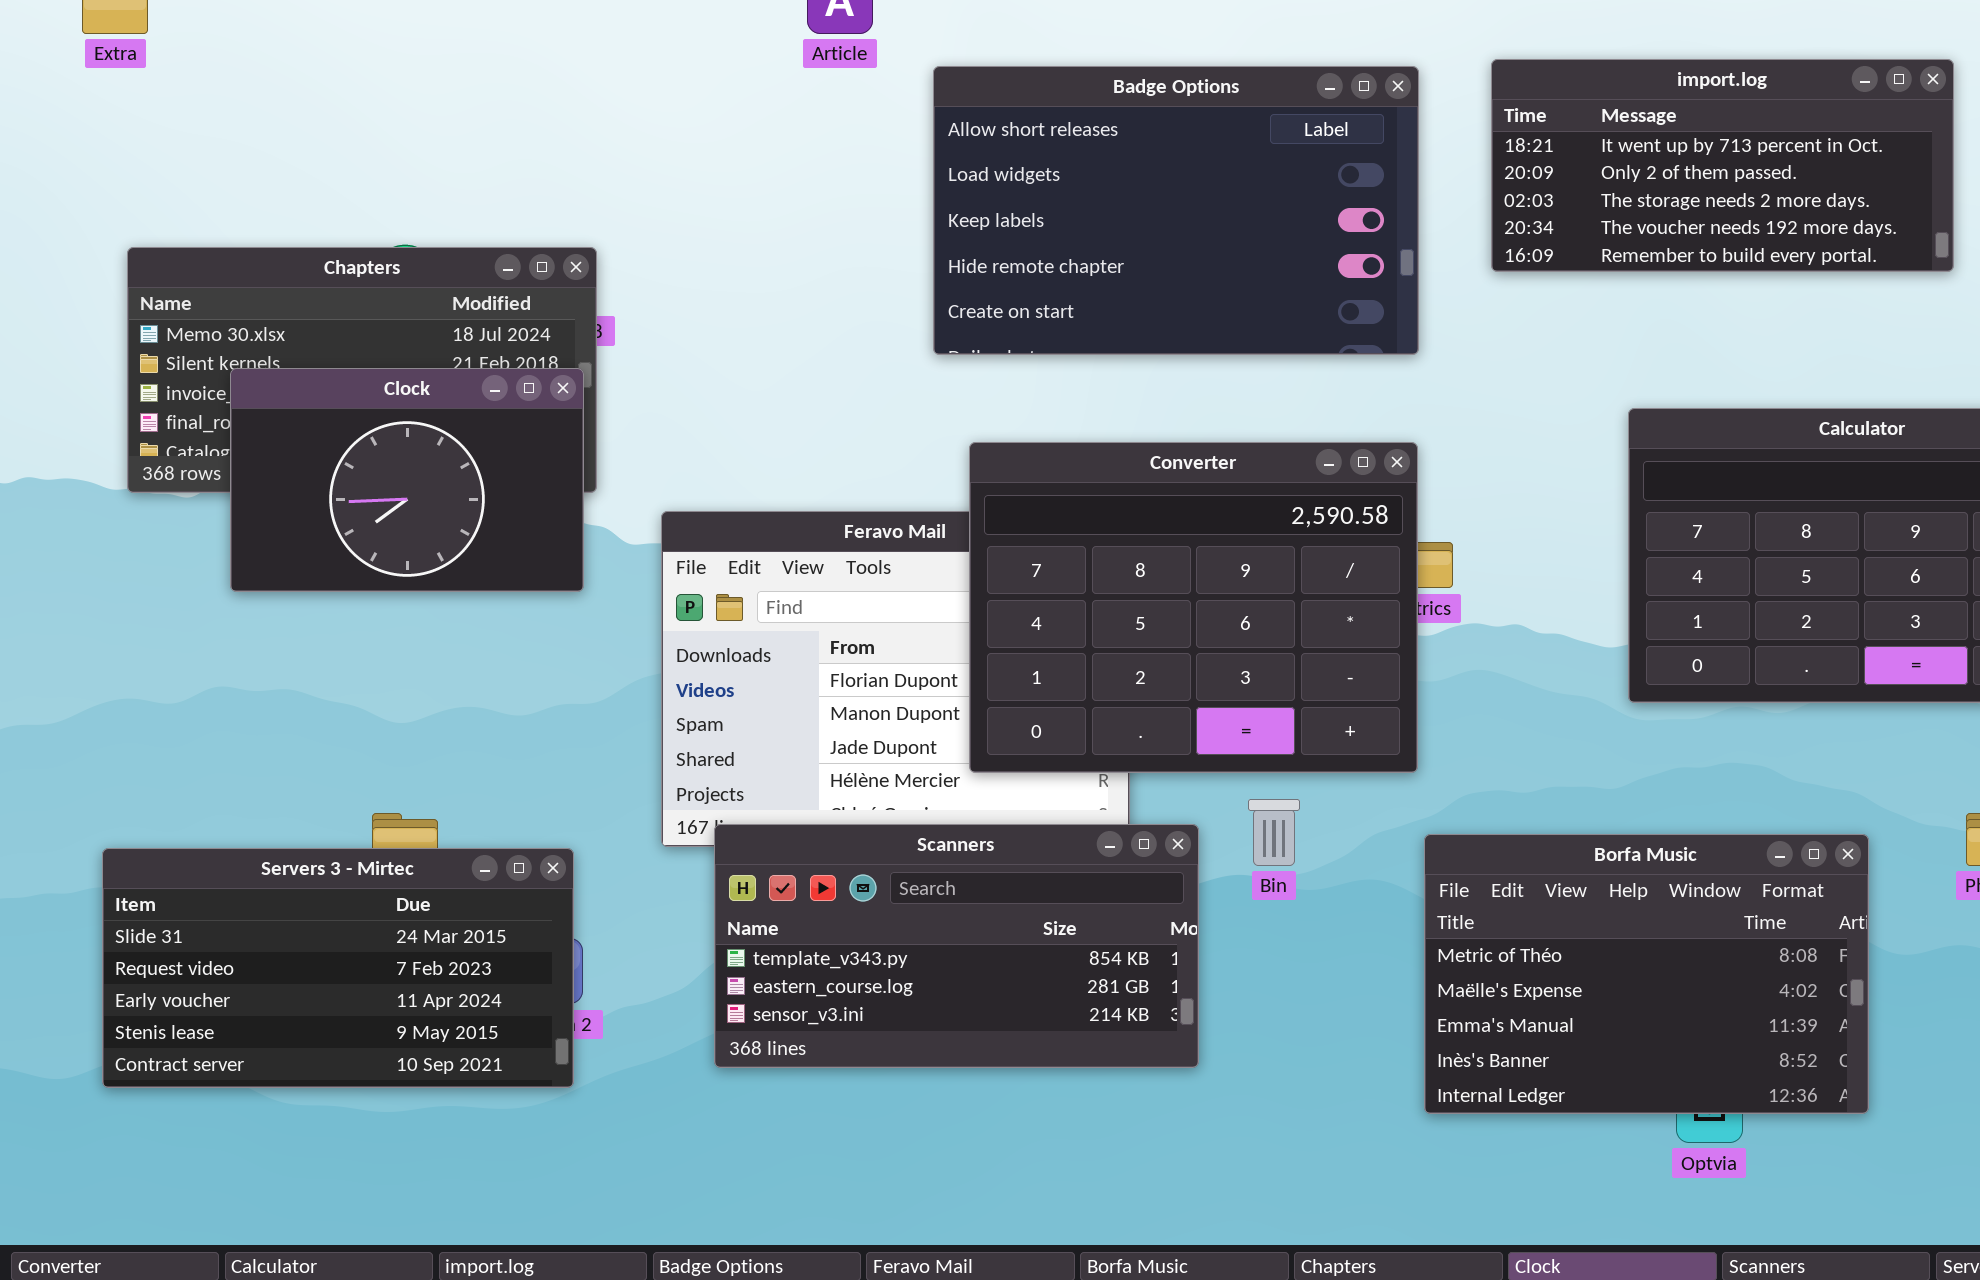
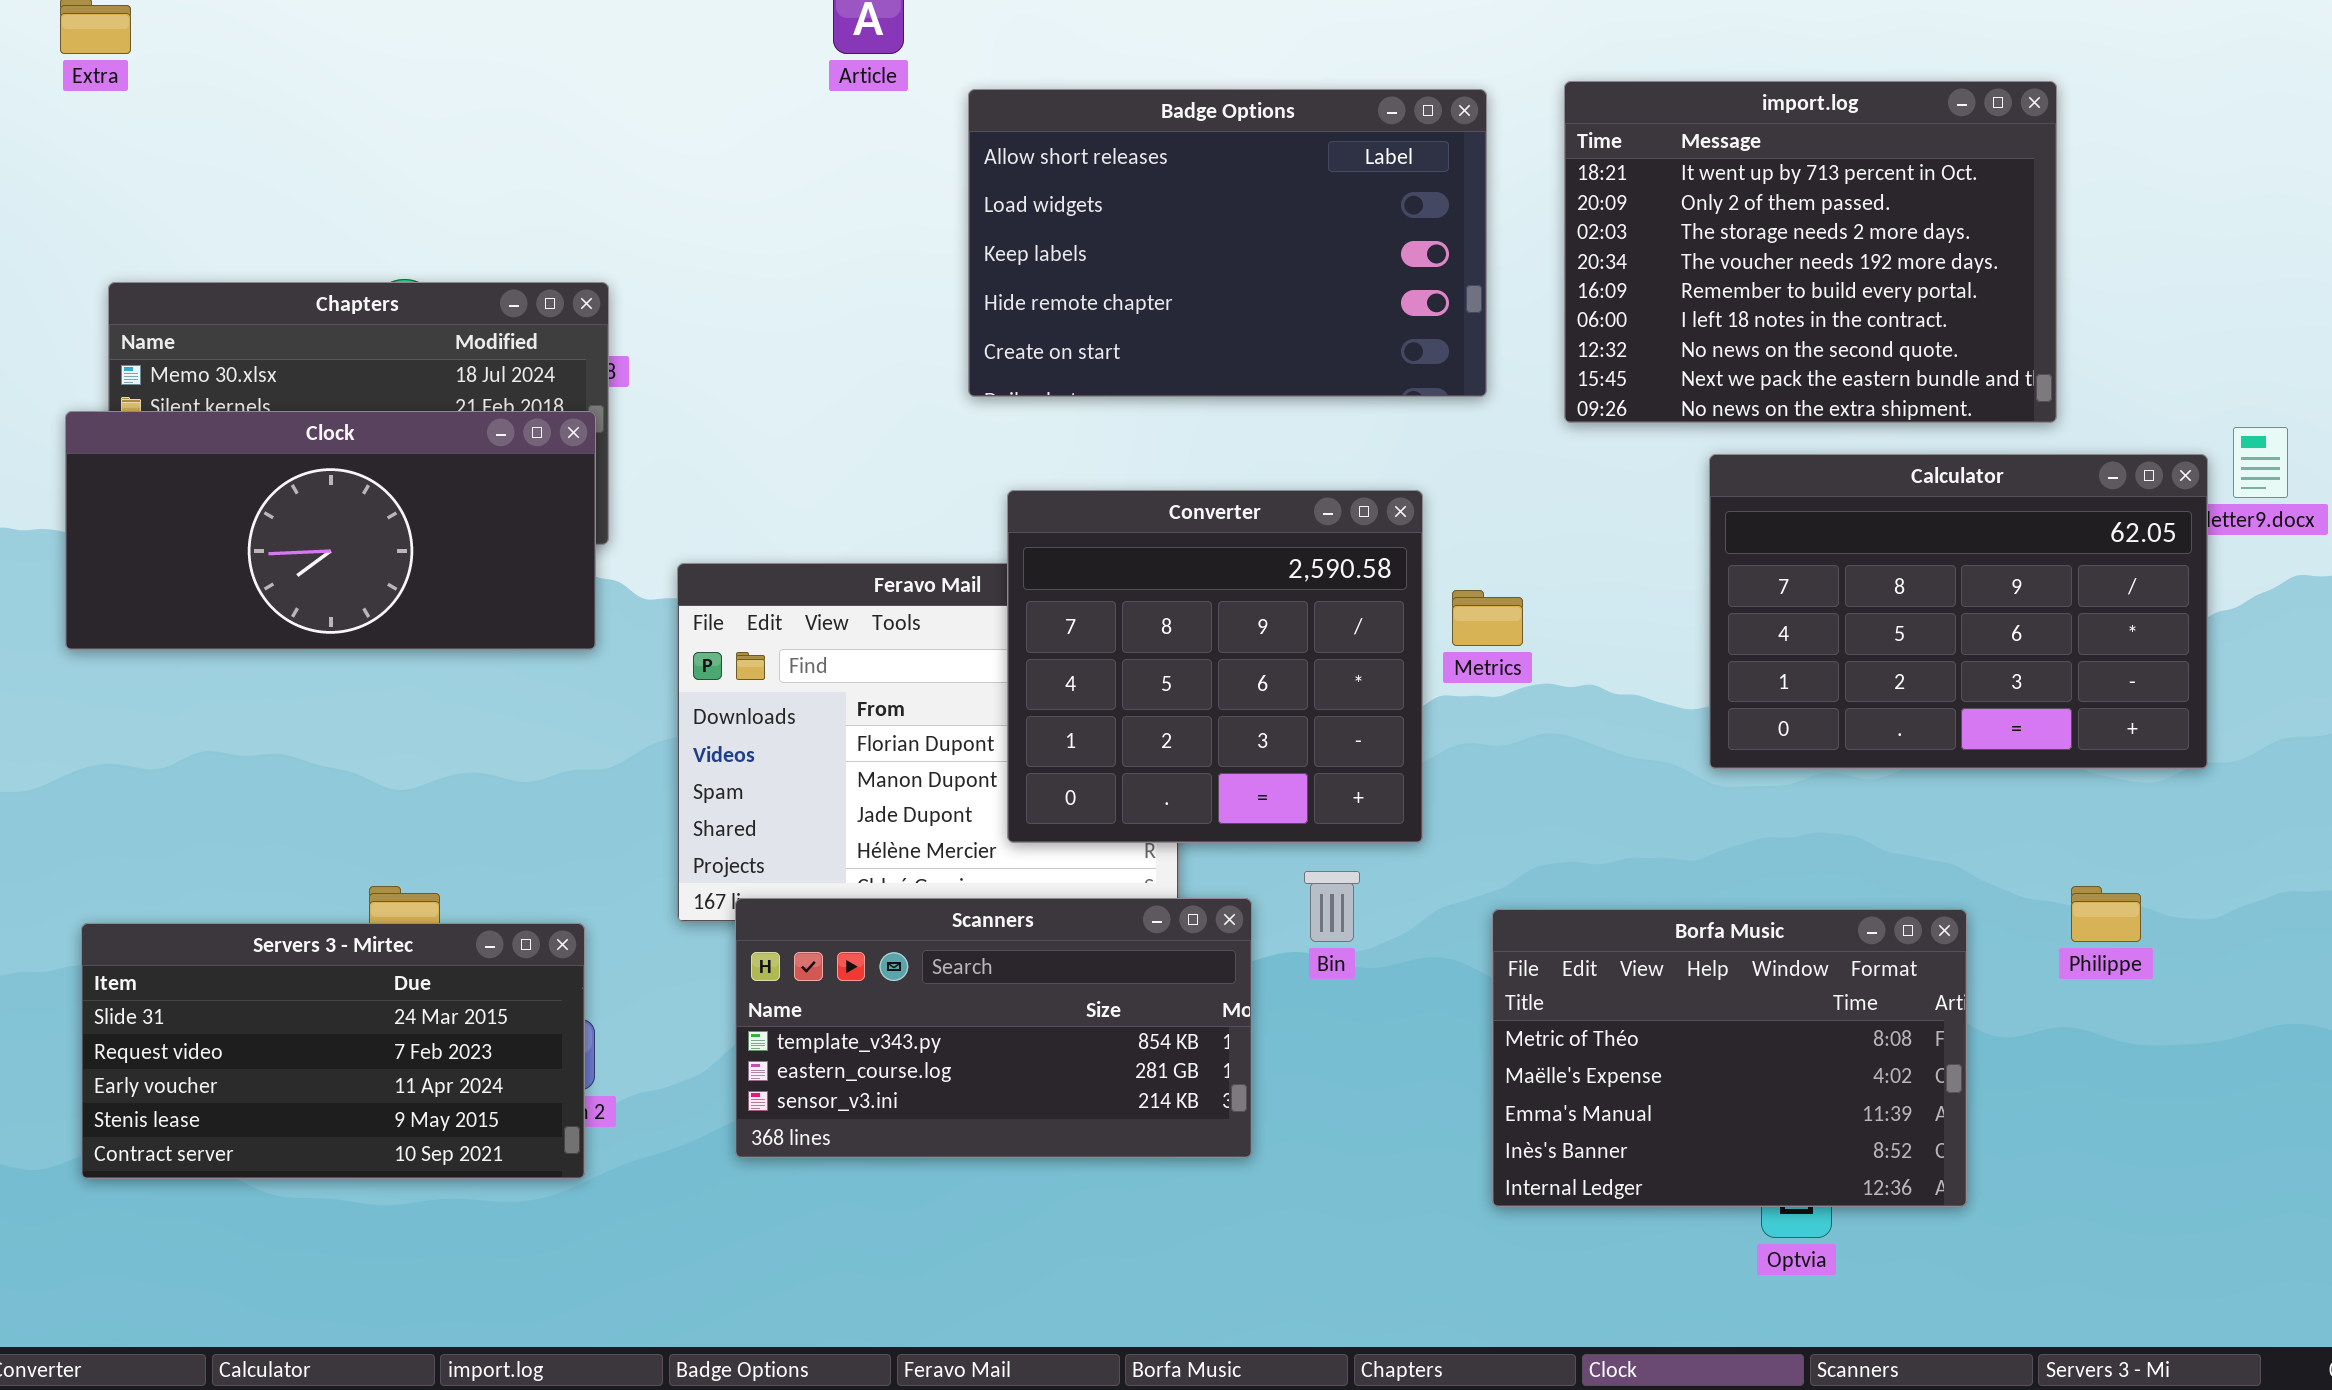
import.log: [1491,59,1954,272] -> [1564,81,2057,423], resized
Clock: [230,368,584,592] -> [65,411,596,650], resized
Converter: [969,442,1418,773] -> [1007,490,1423,843], resized

